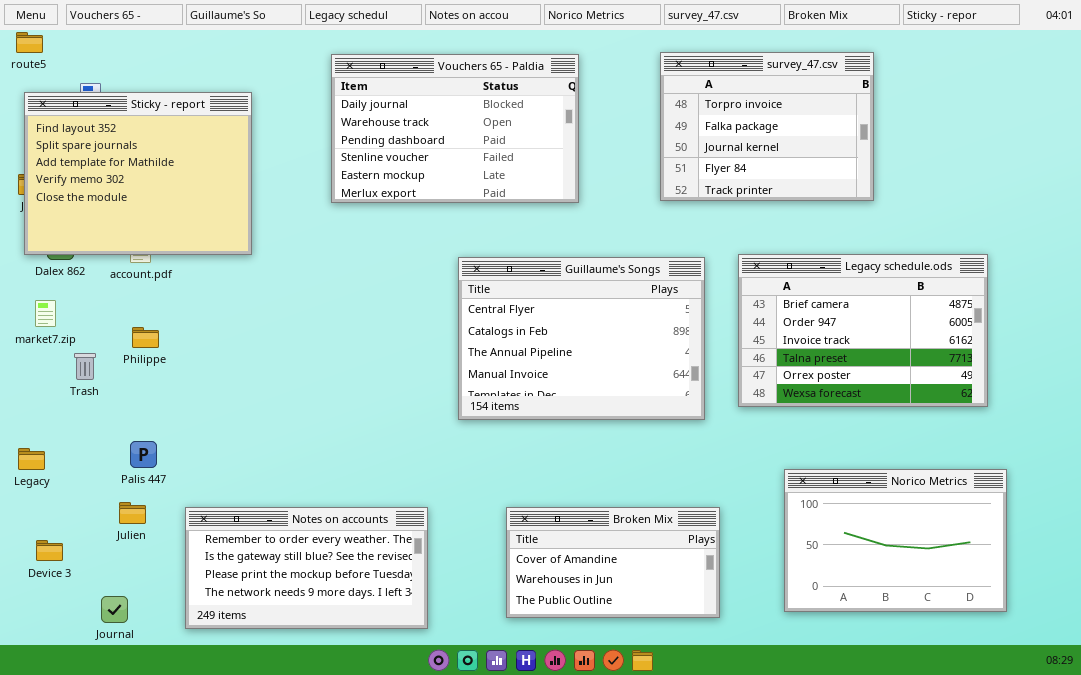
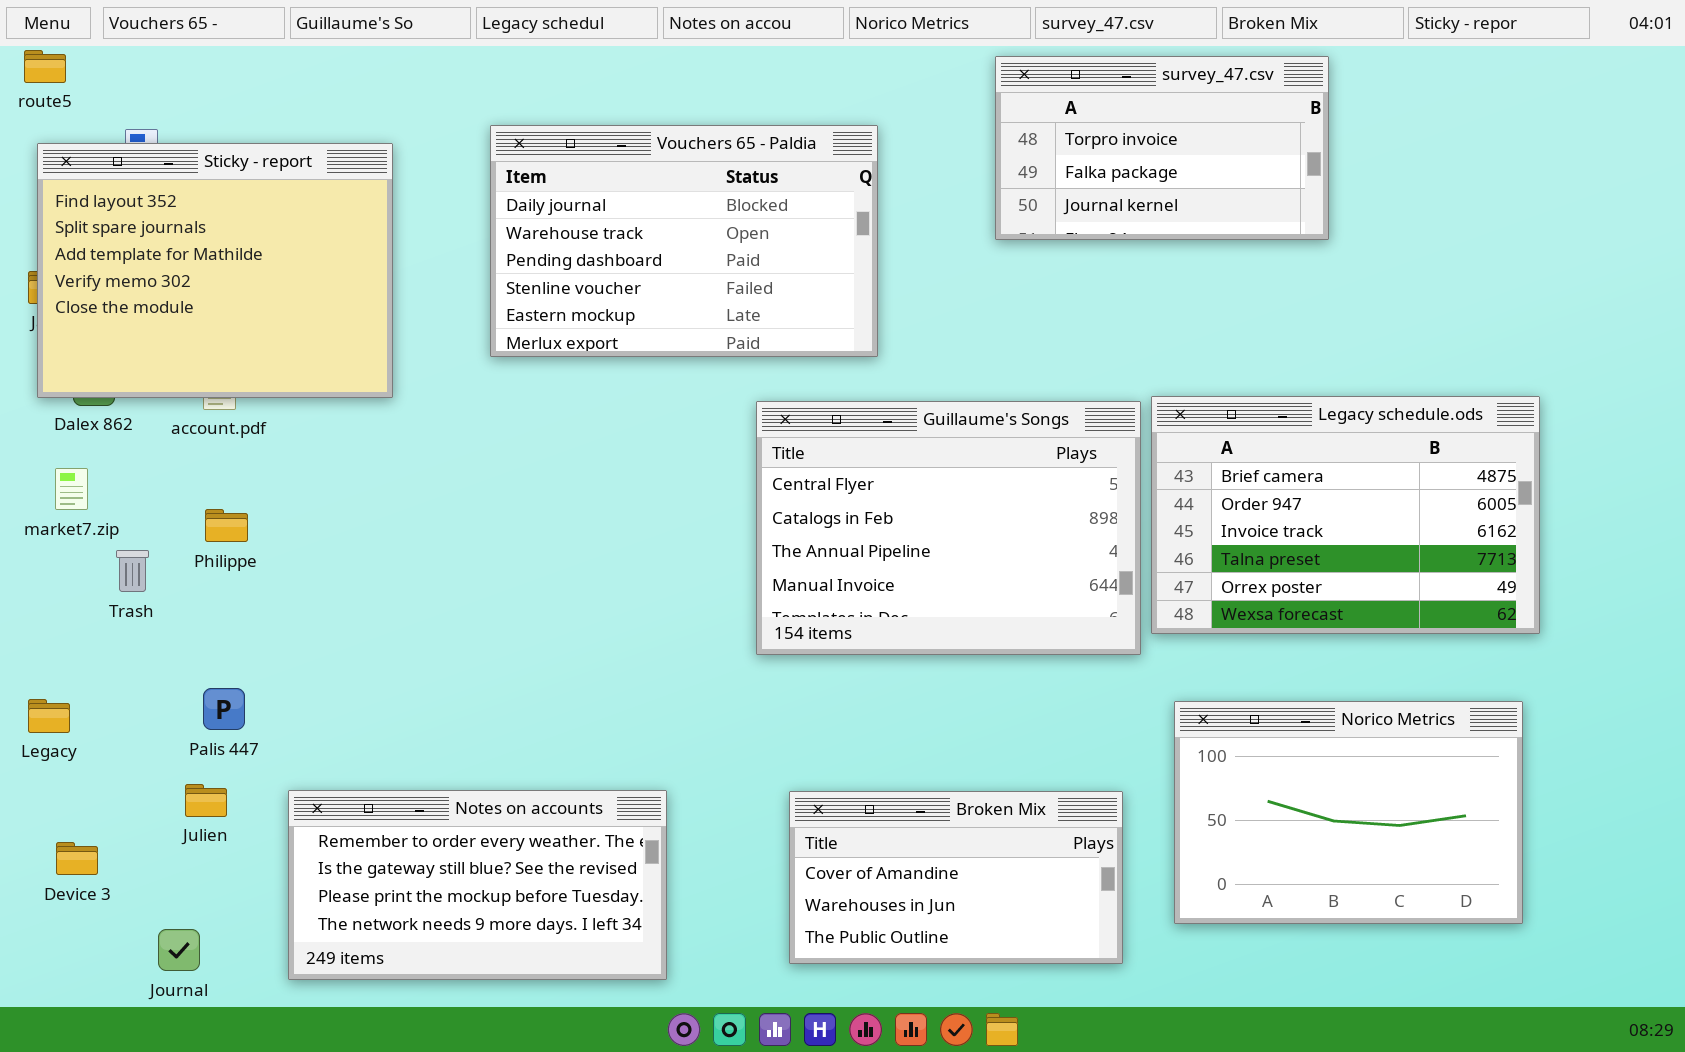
survey_47.csv: [660,52,874,201] -> [995,56,1329,240], moved, resized
Vouchers 65 - Paldia: [331,54,579,203] -> [490,125,878,357], moved
Guillaume's Songs: [458,257,705,420] -> [756,401,1141,655], moved
Norico Metrics: [784,469,1007,612] -> [1174,701,1523,924], moved

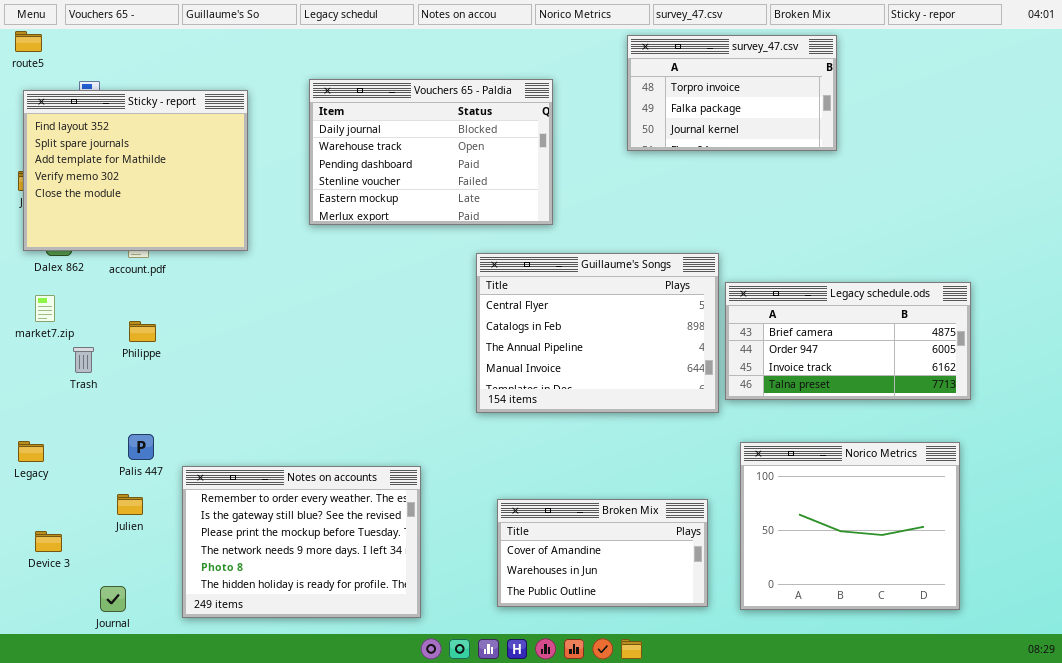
Legacy schedule.ods: [1151,396,1540,634] -> [725,282,971,400], resized
Norico Metrics: [1174,701,1523,924] -> [740,442,960,610], resized
Notes on accounts: [288,790,667,980] -> [182,466,421,618], resized

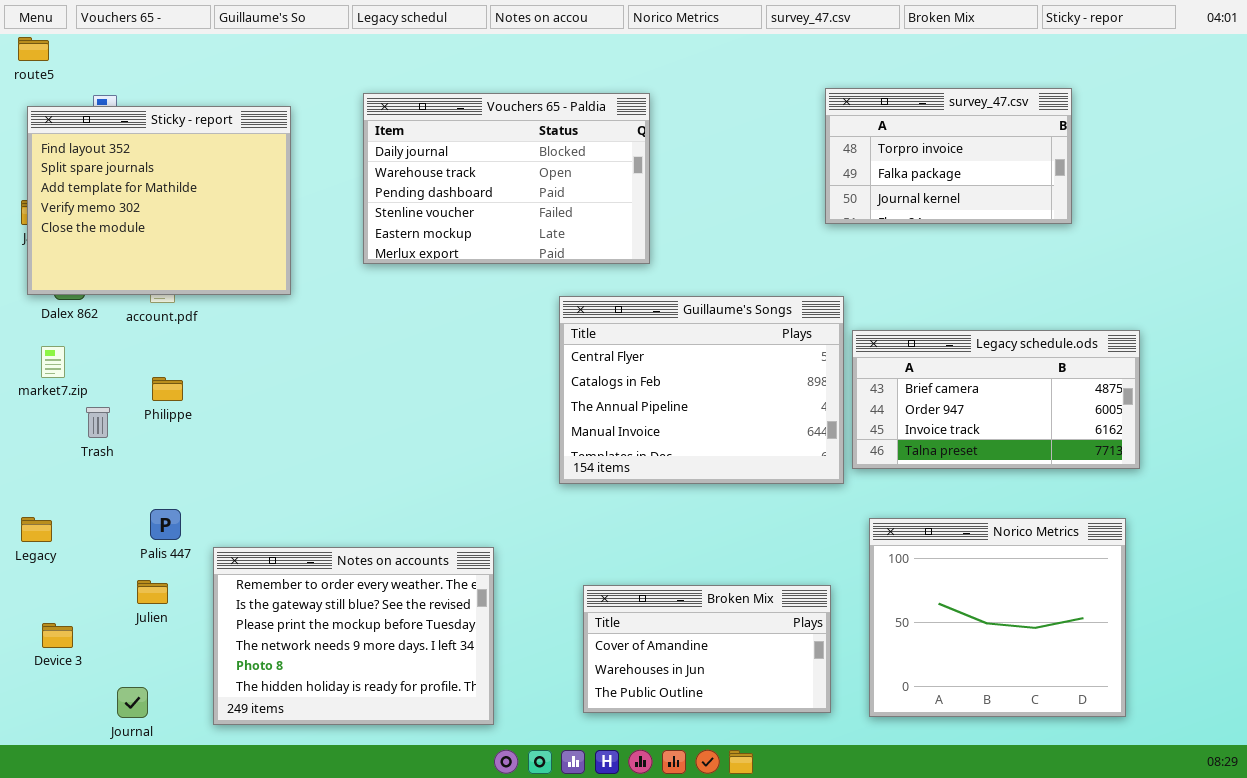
survey_47.csv: [627,35,837,151] -> [825,88,1072,224], moved

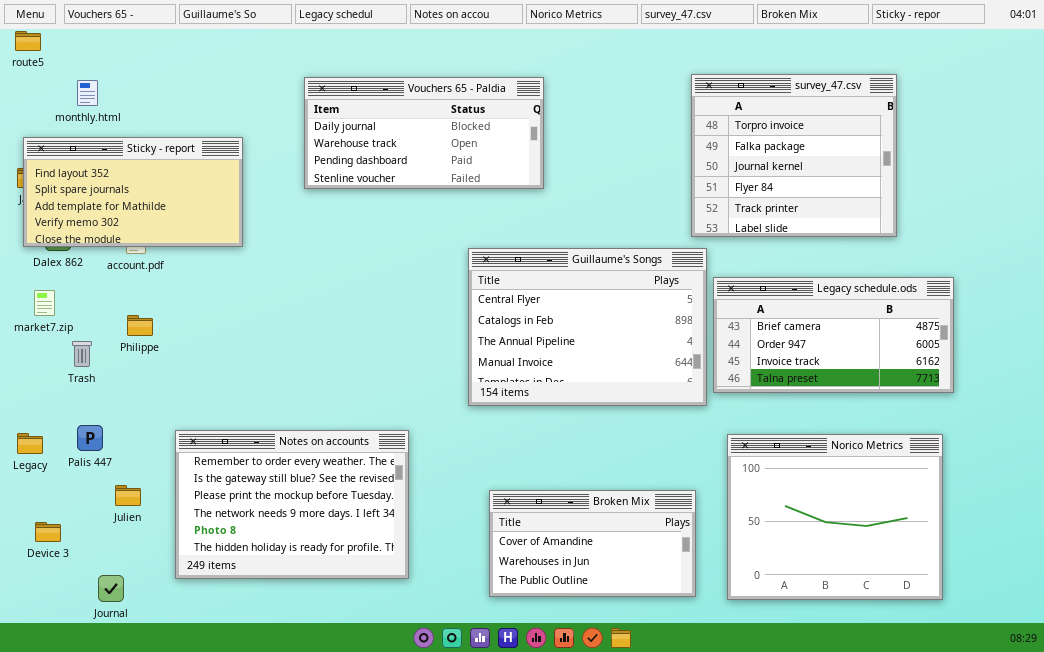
survey_47.csv: [825,88,1072,224] -> [691,74,897,237], resized
Vouchers 65 - Paldia: [363,93,650,264] -> [304,77,544,189], resized
Sticky - report: [27,106,291,295] -> [23,137,243,247], resized
Palis 447: [150,509,181,540] -> [77,425,103,451], moved
Notes on accounts: [213,547,494,725] -> [175,430,409,579], moved

